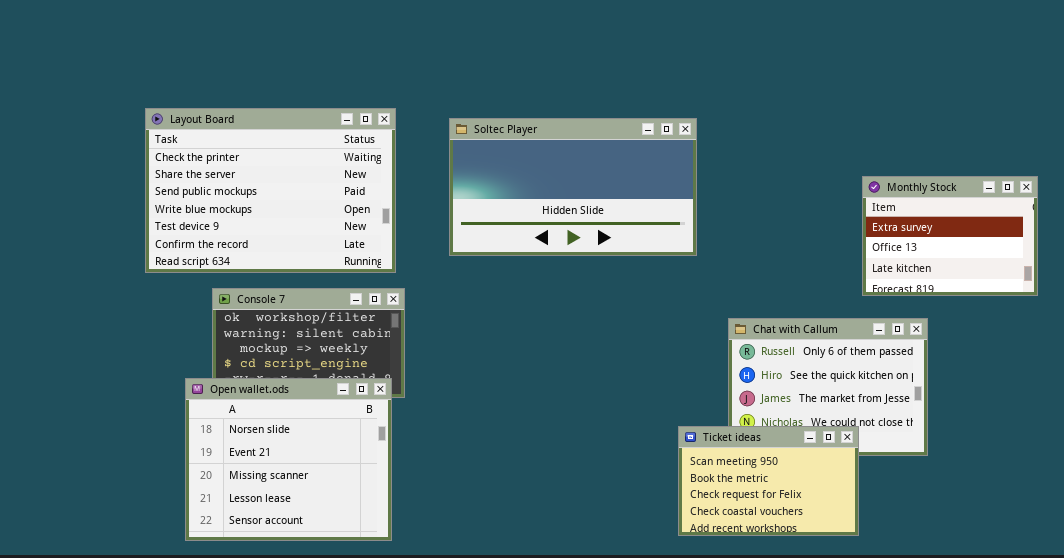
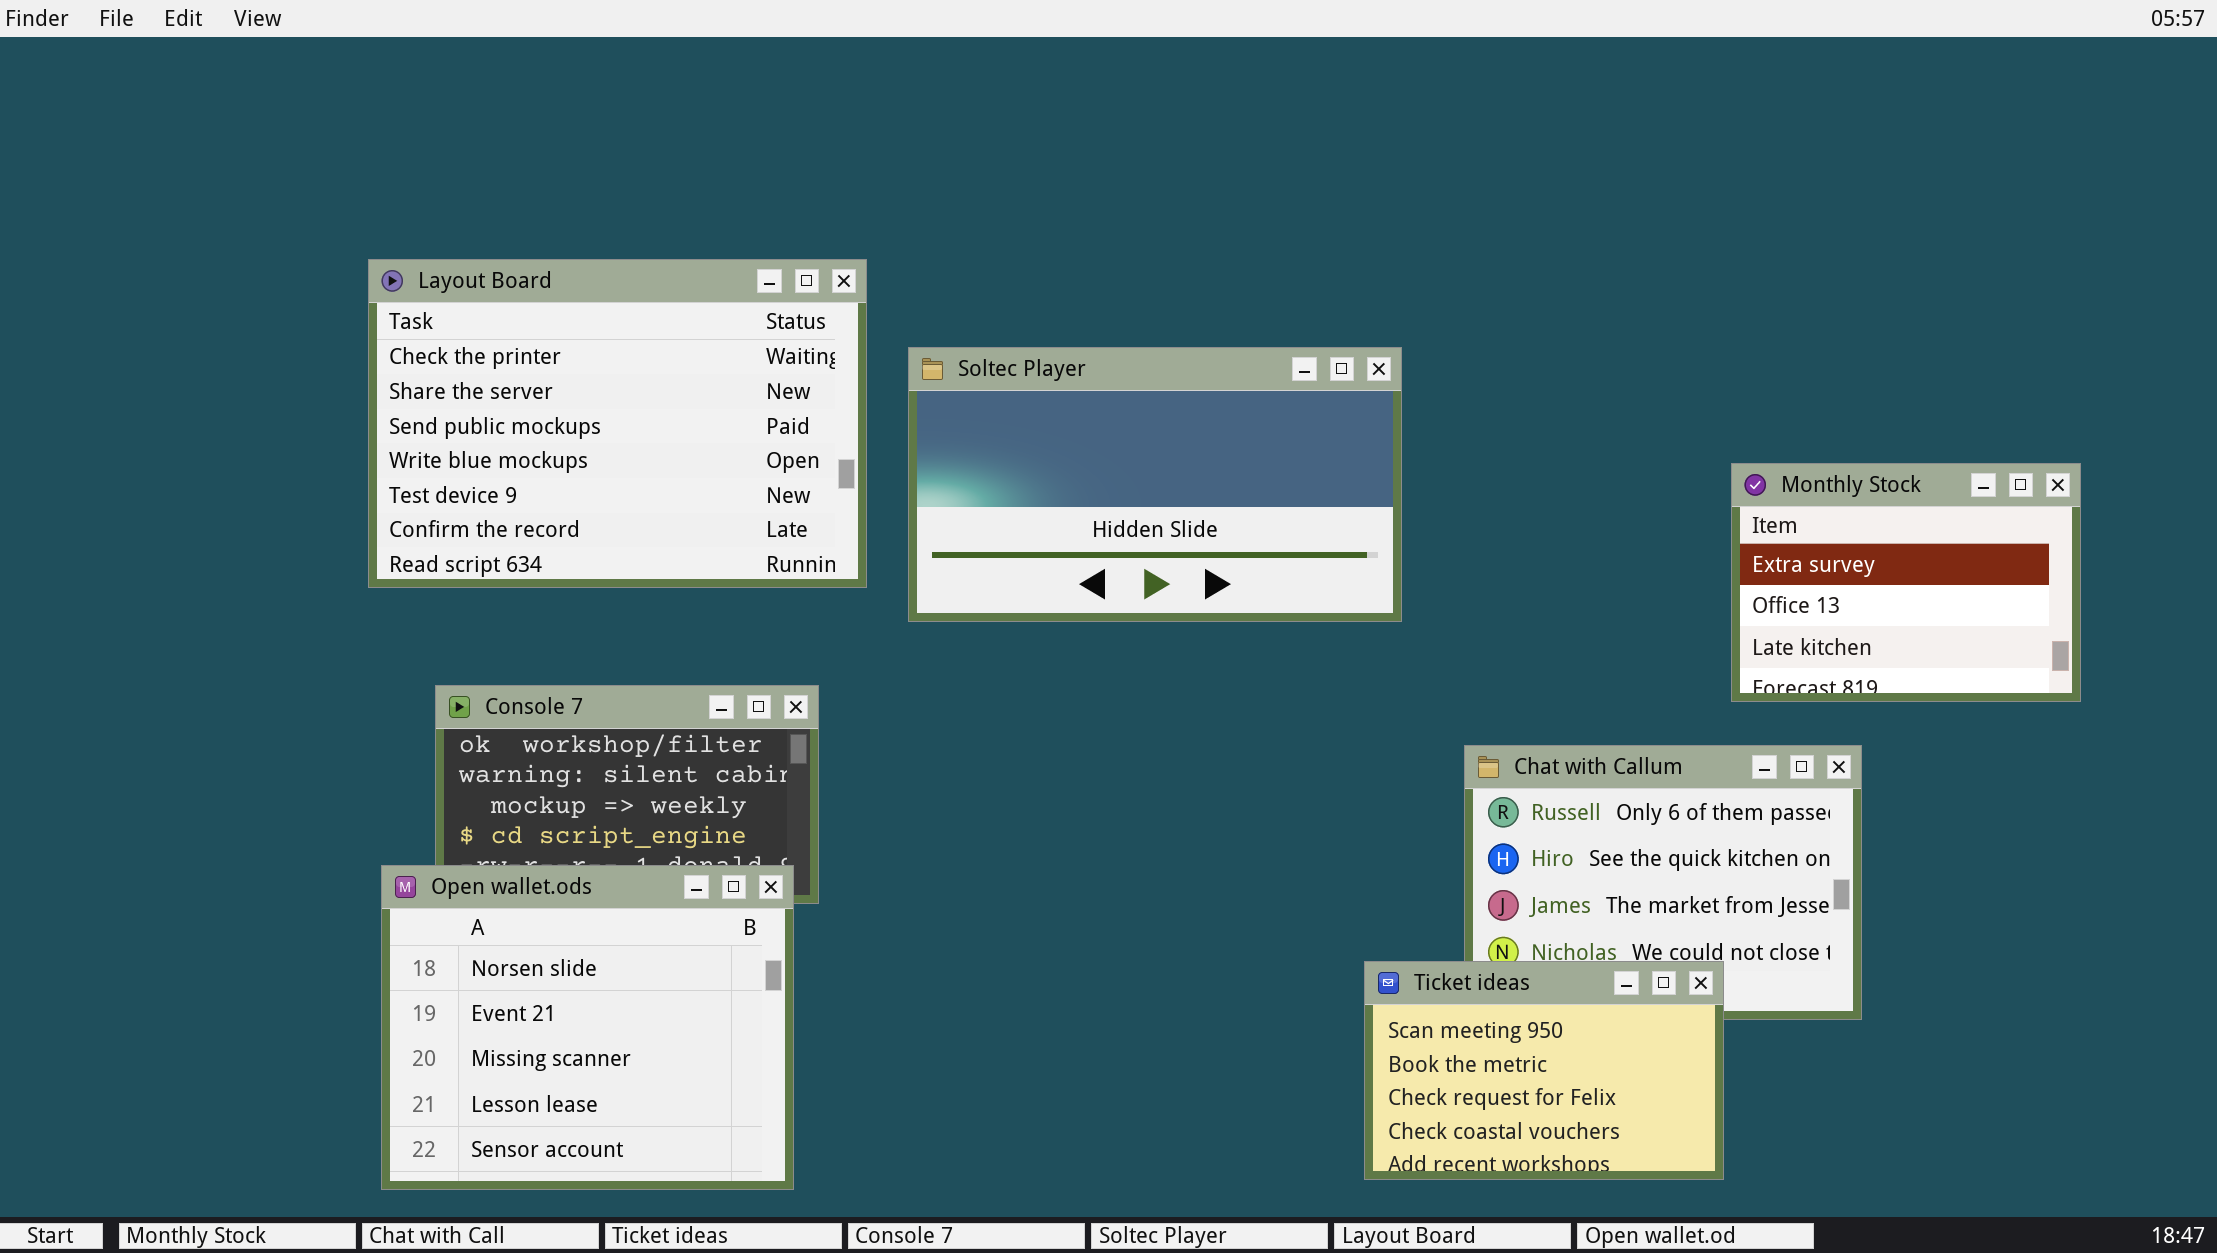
Layout Board: [145,108,396,273] -> [368,259,867,588], moved

